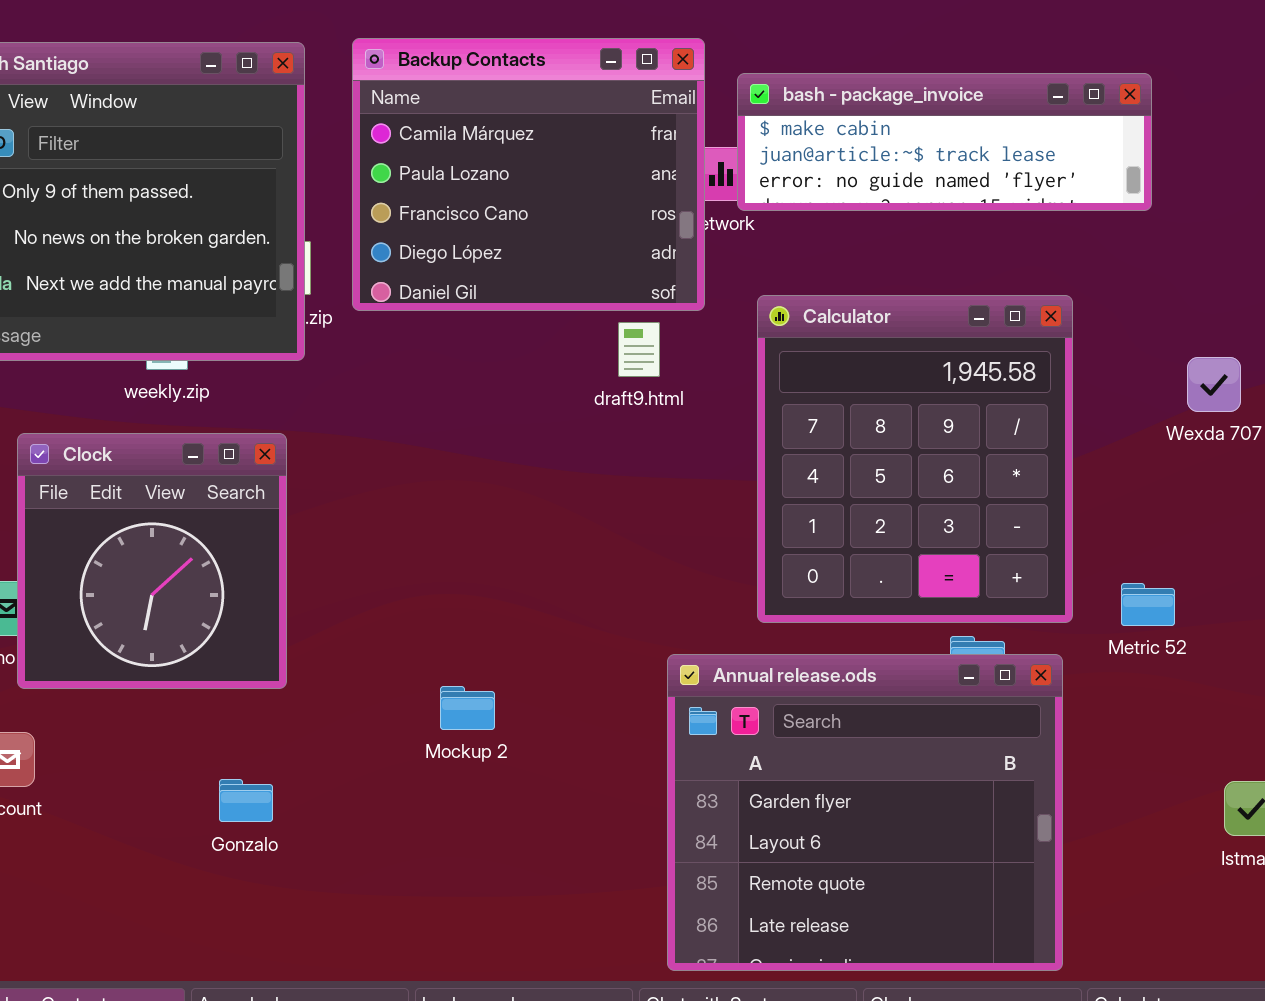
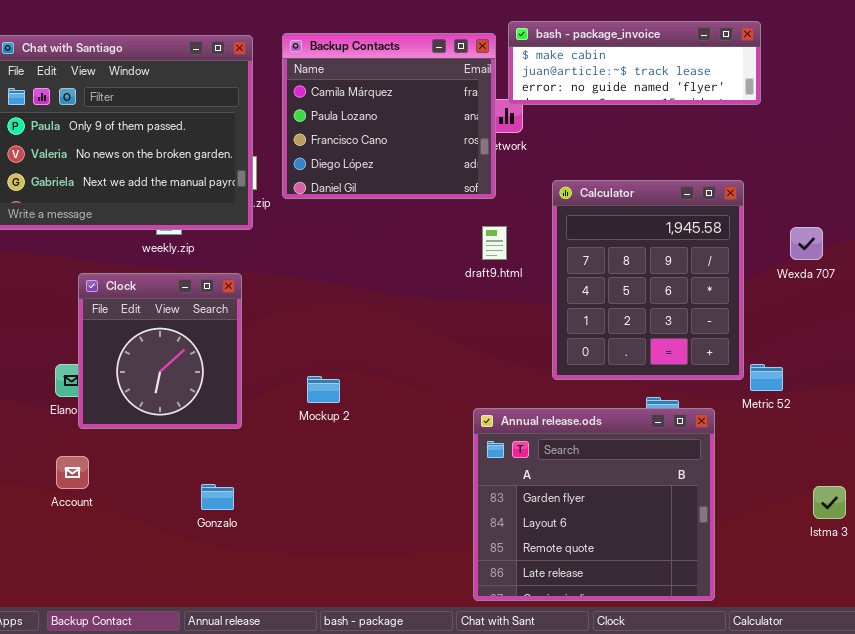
bash - package_invoice: [737,73,1152,211] -> [508,21,761,105], moved
Calculator: [757,295,1073,623] -> [552,180,744,380], moved
draft9.html: [618,322,660,377] -> [482,226,507,260], moved
Mockup 2: [440,686,495,730] -> [307,376,340,403], moved

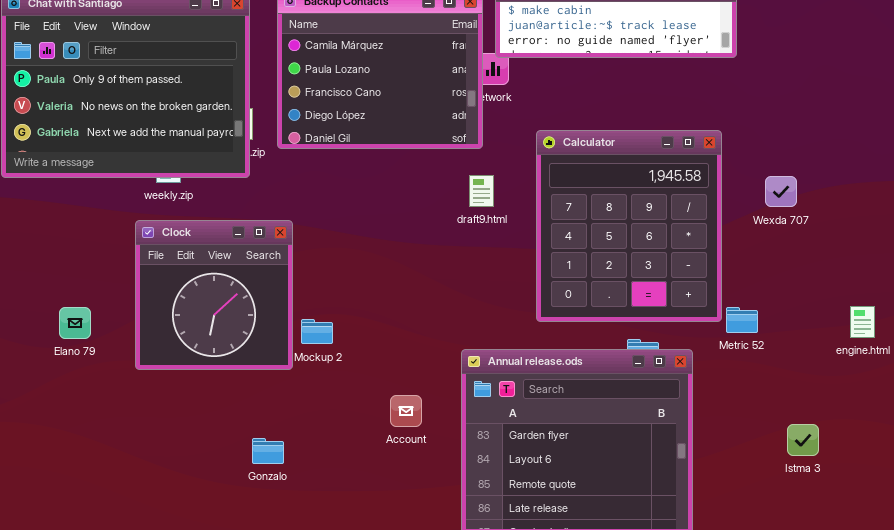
Clock: [78,273,242,429] -> [135,220,293,370], moved
Account: [56,456,89,489] -> [390,395,422,427], moved
Gonzalo: [201,484,234,510] -> [252,438,284,464], moved

